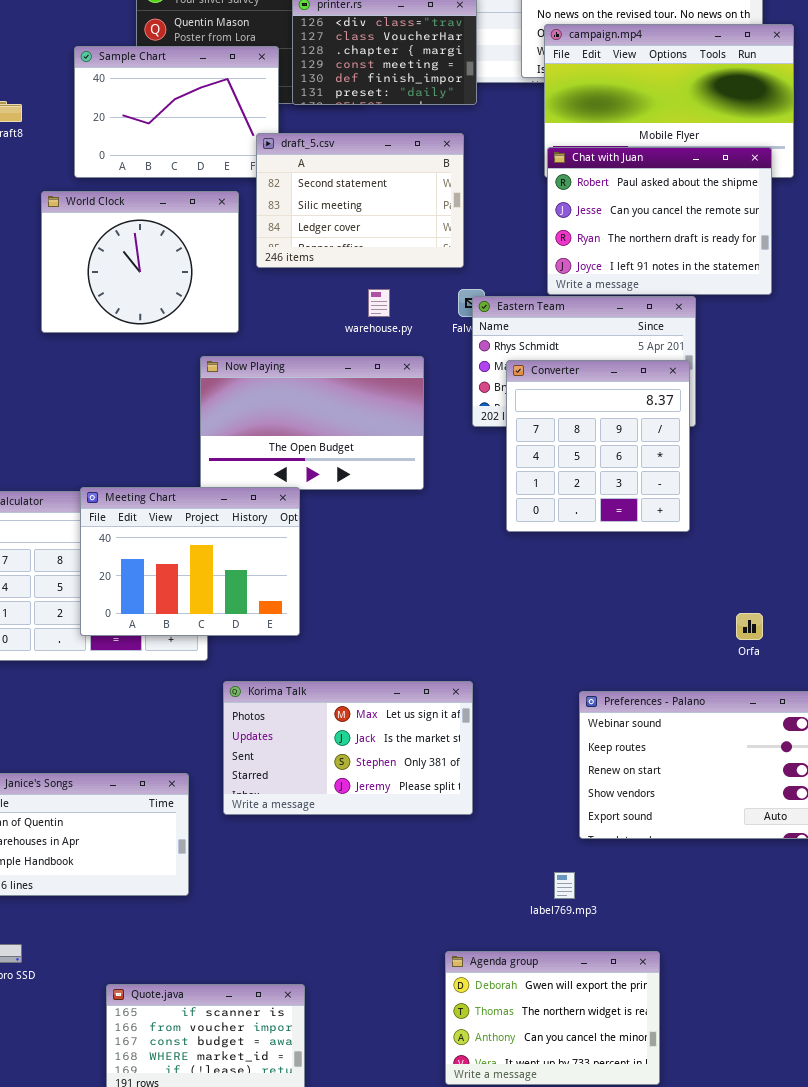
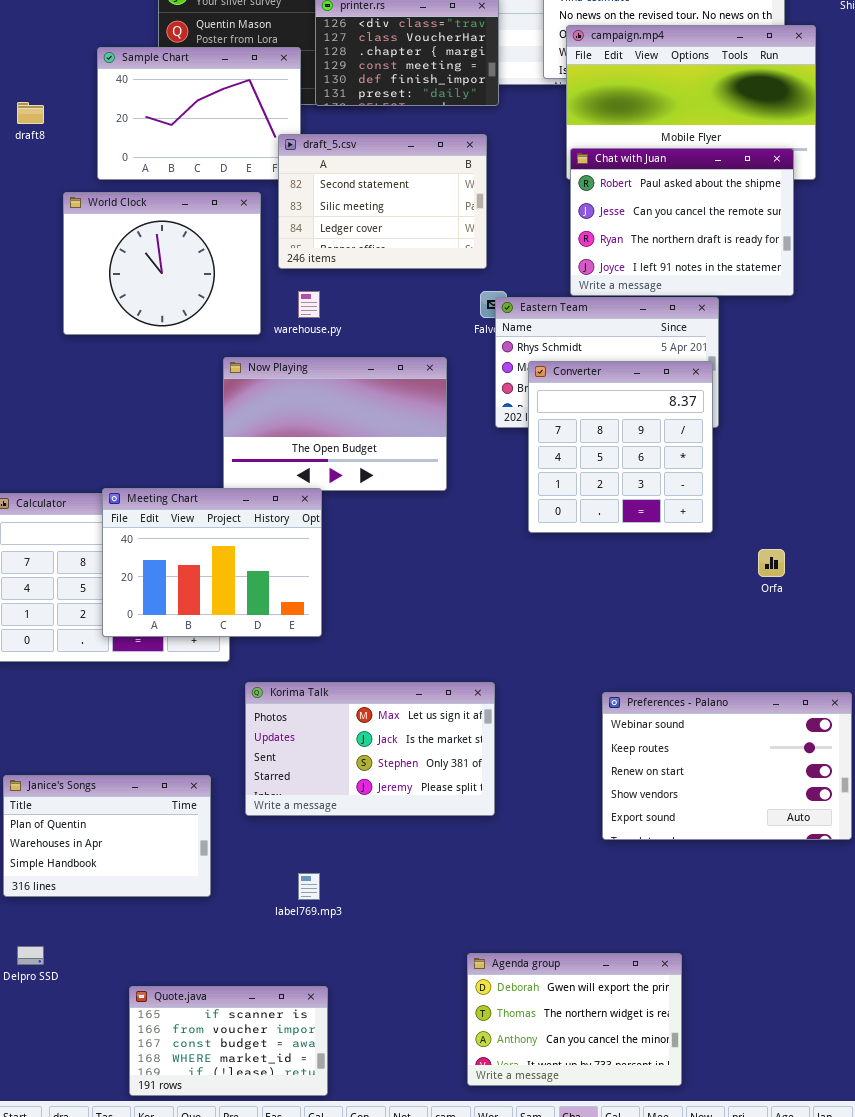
warehouse.py: [368,289,390,317] -> [298,291,320,318], moved
Orfa: [736,613,763,640] -> [758,549,785,577], moved
label769.mp3: [554,872,575,899] -> [298,873,320,900], moved

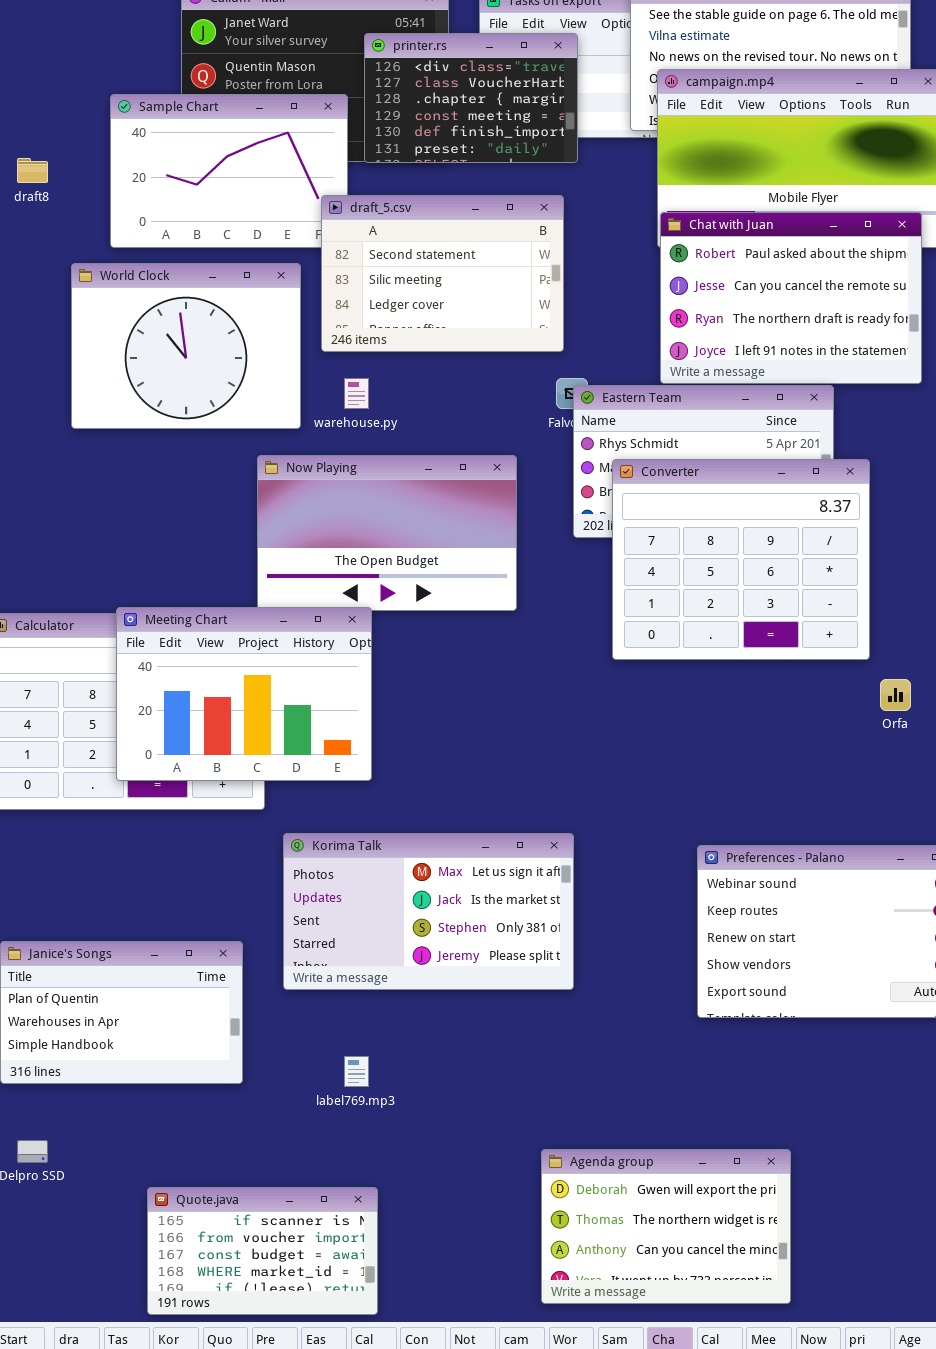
Converter: [528,361,713,533] -> [612,459,870,660], resized

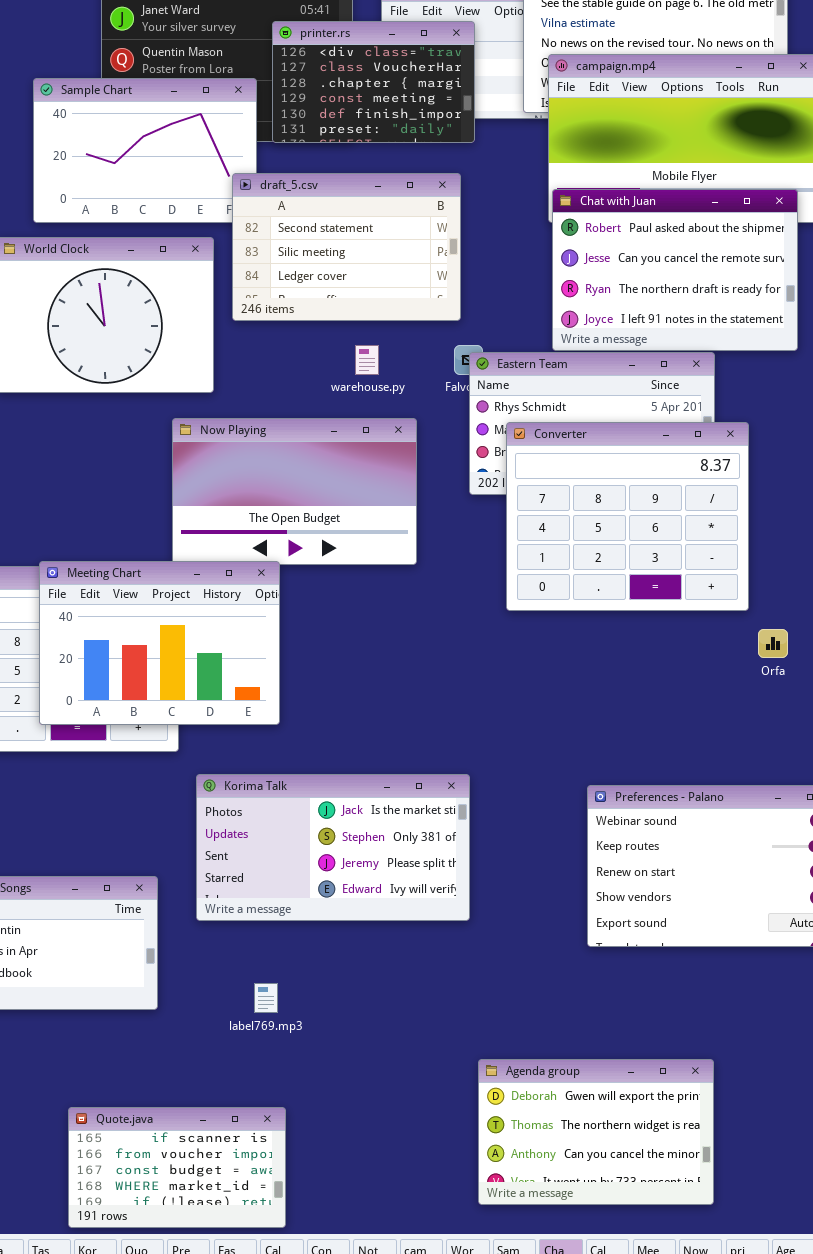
warehouse.py: [344,378,369,409] -> [355,345,379,375], moved
Korima Talk: [283,833,574,990] -> [196,774,470,921], scrolled down 1 row
Agenda group: [541,1149,791,1304] -> [478,1059,714,1205], moved

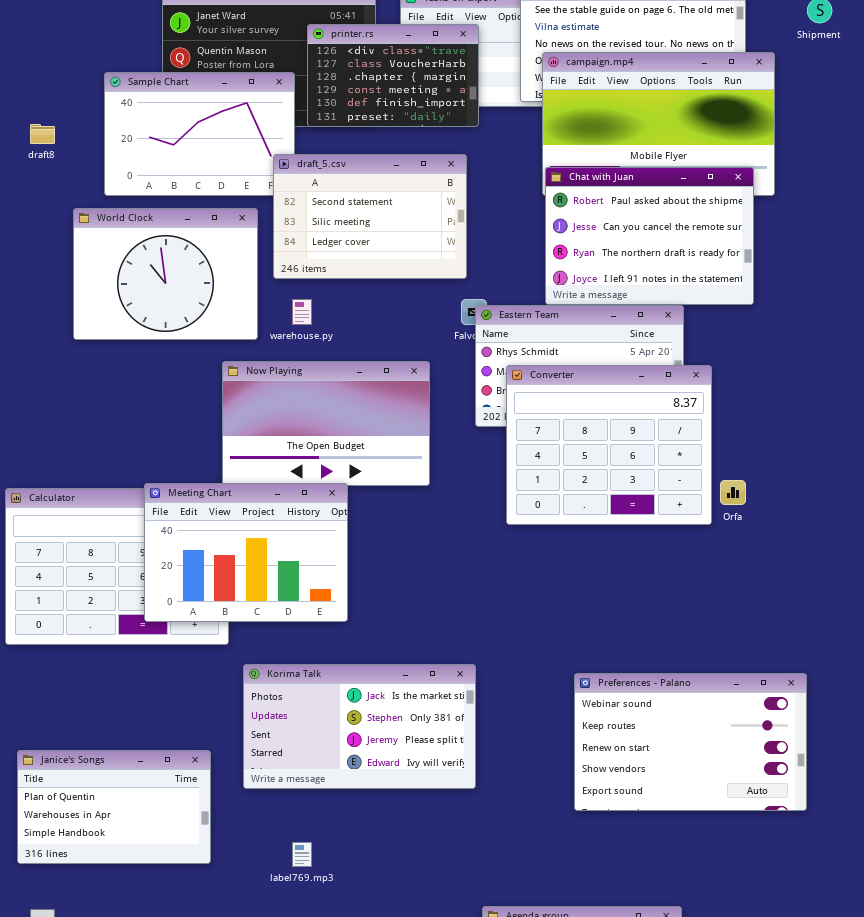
warehouse.py: [355,345,379,375] -> [292,299,312,325], moved
Meeting Chart: [39,561,280,725] -> [144,483,348,622], moved
Orfa: [758,629,788,658] -> [720,480,746,505], moved

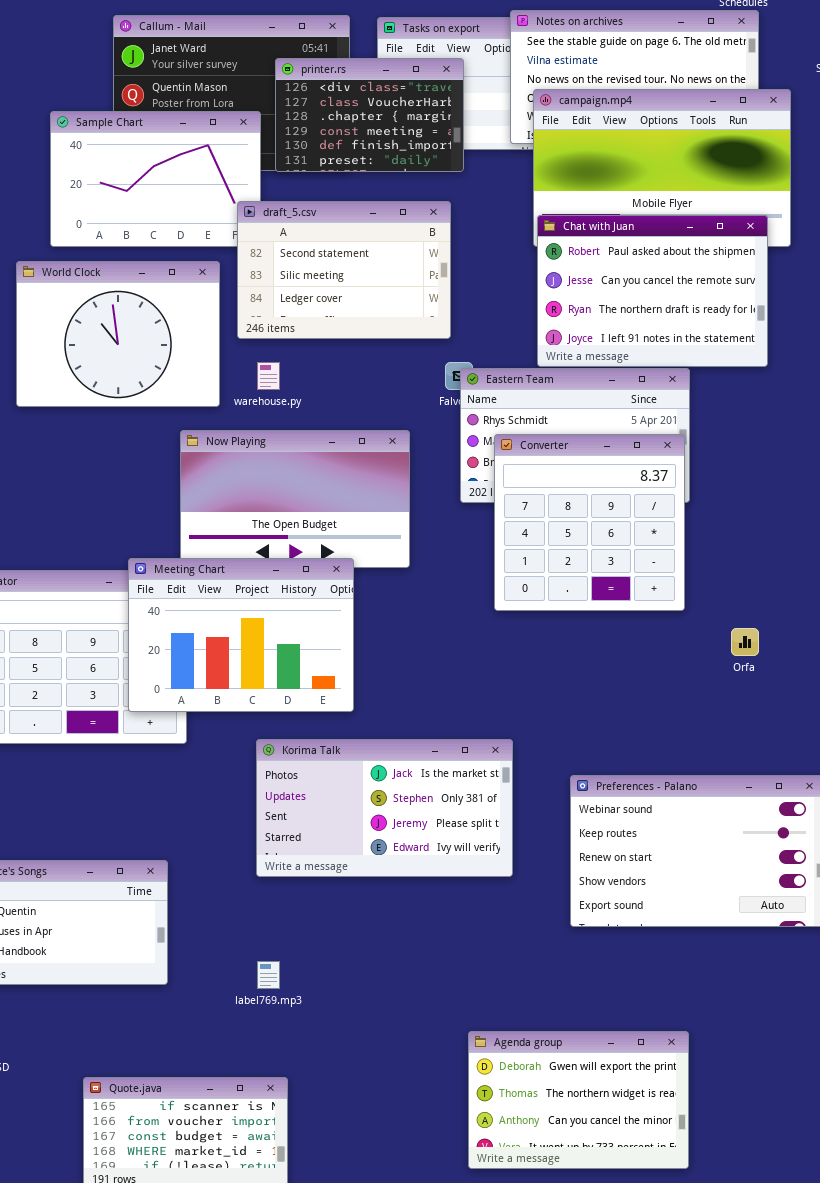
Converter: [506,365,712,525] -> [494,434,685,611], resized
Orfa: [720,480,746,505] -> [731,628,759,656], moved
Meeting Chart: [144,483,348,622] -> [128,558,354,712], moved
Korima Talk: [243,664,476,789] -> [256,739,513,877], moved

